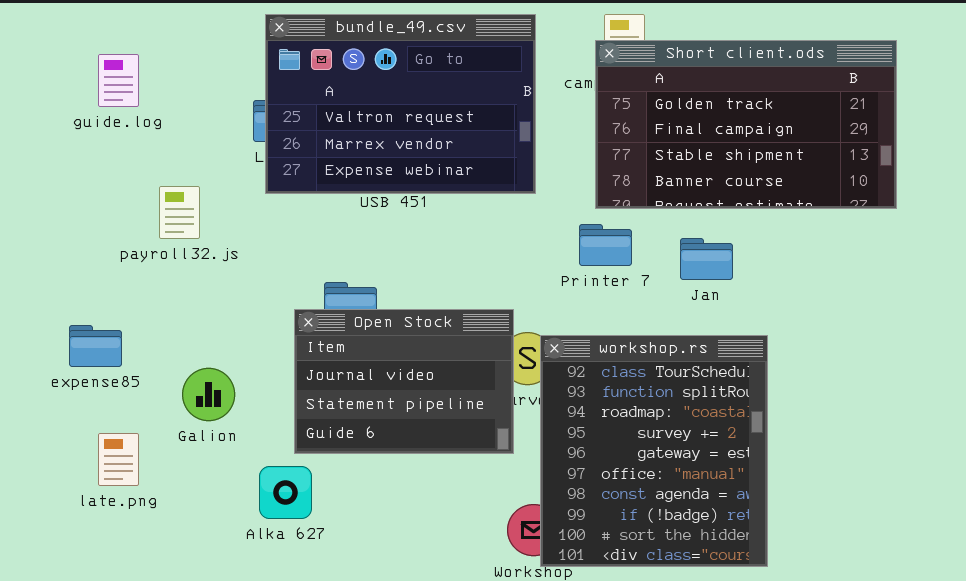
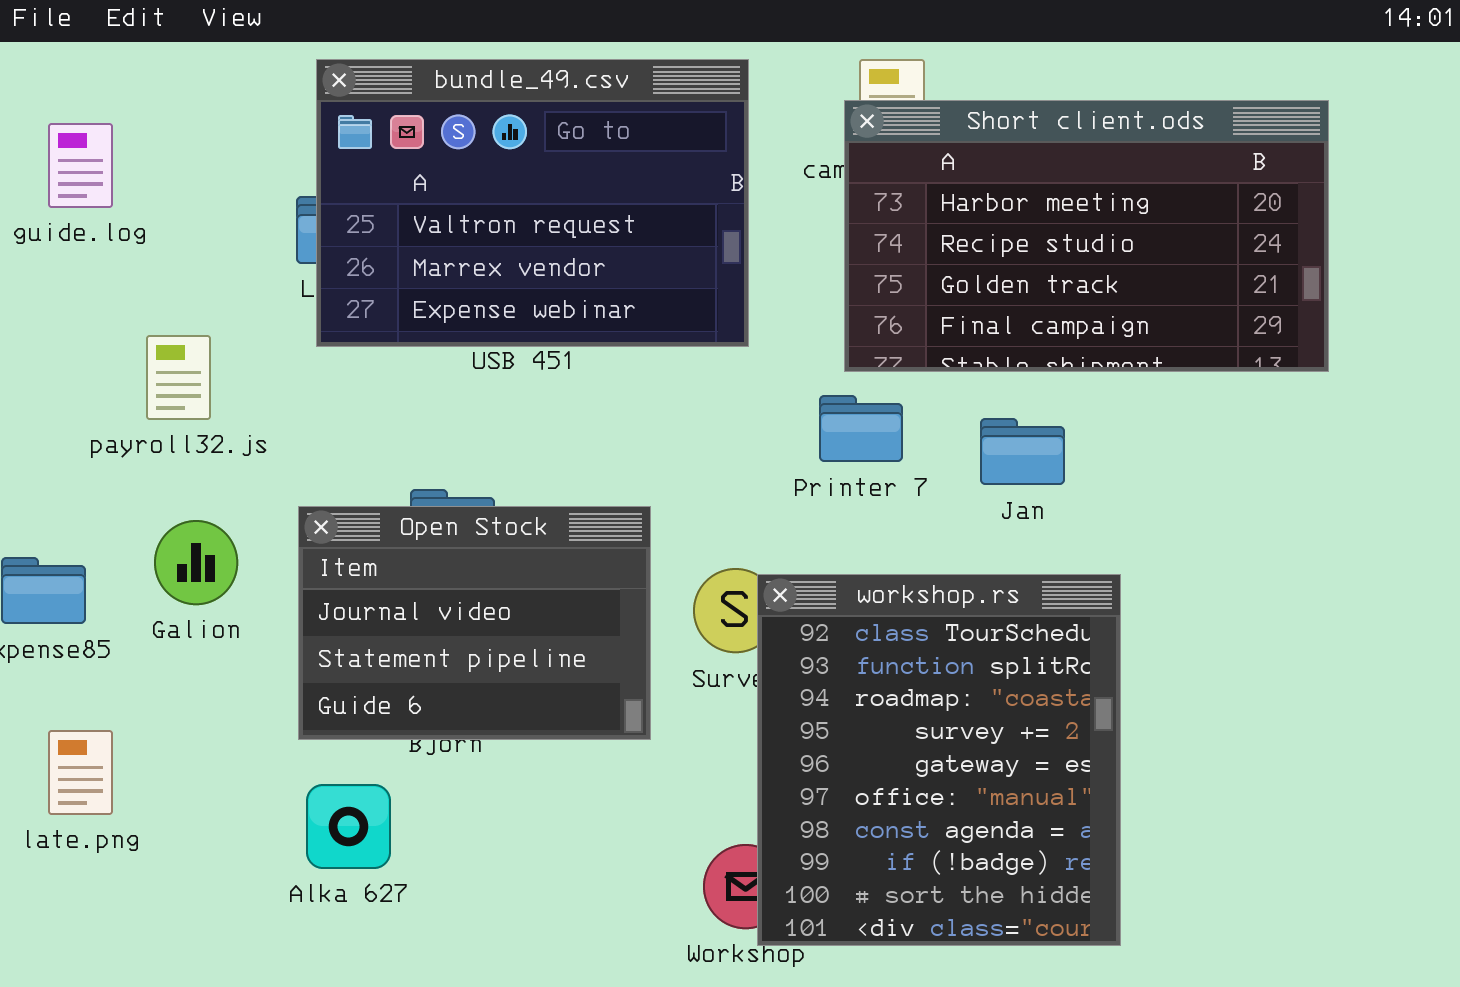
Short client.ods: [595,40,897,209] -> [844,100,1329,372], scrolled up 2 rows
Open Stock: [294,309,514,454] -> [298,506,651,740], moved
Galion: [182,368,235,421] -> [154,520,238,605], moved

